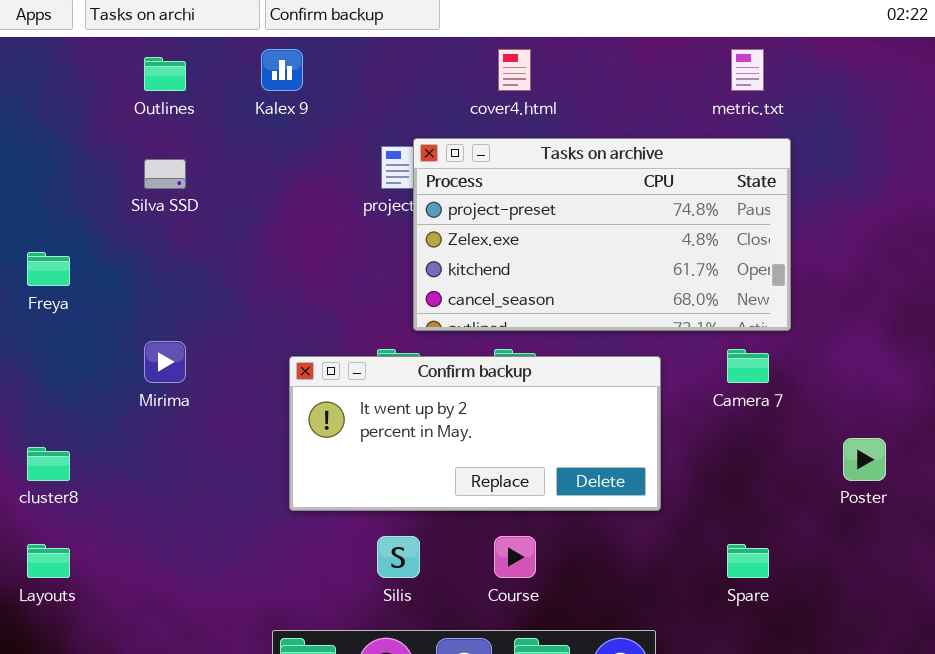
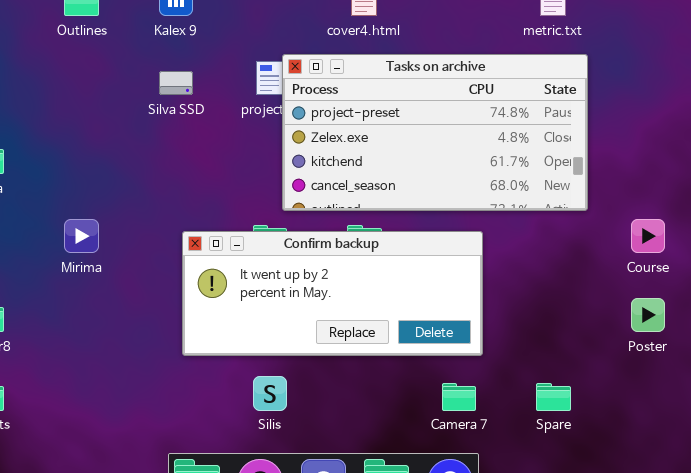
Silva SSD: [144,159,186,189] -> [159,71,193,95], moved
Camera 7: [727,349,769,383] -> [442,383,476,411], moved
Course: [494,536,536,578] -> [631,219,665,253], moved

